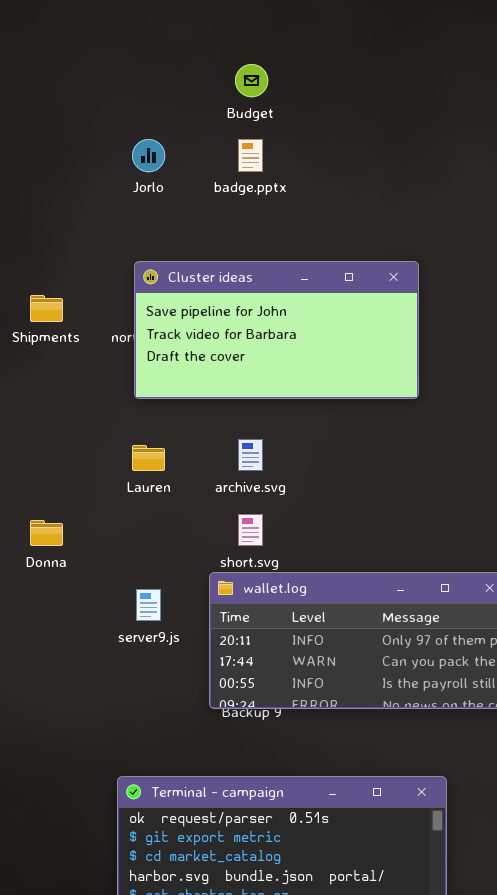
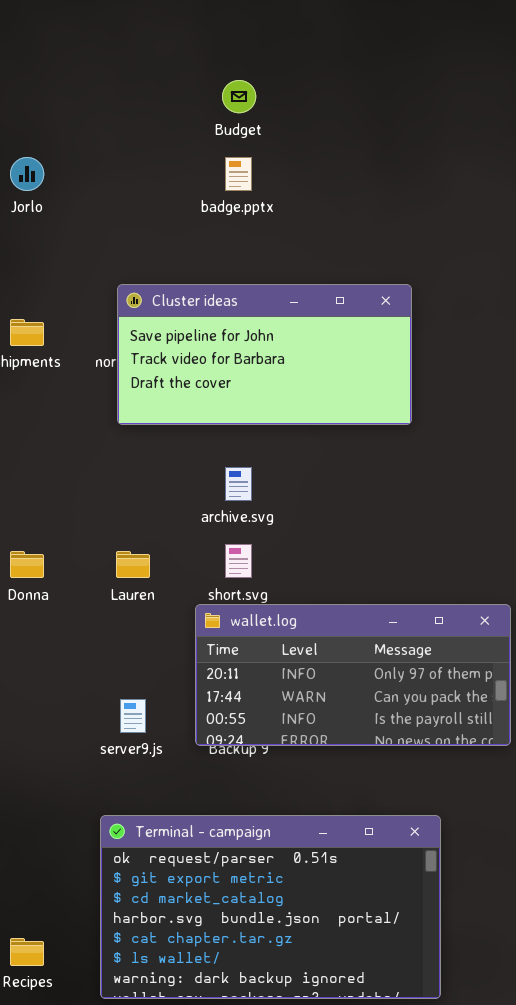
Jorlo: [132,139,165,172] -> [10,157,44,191], moved
Lauren: [132,445,165,471] -> [116,551,150,578], moved
server9.js: [136,589,161,621] -> [120,699,146,733], moved

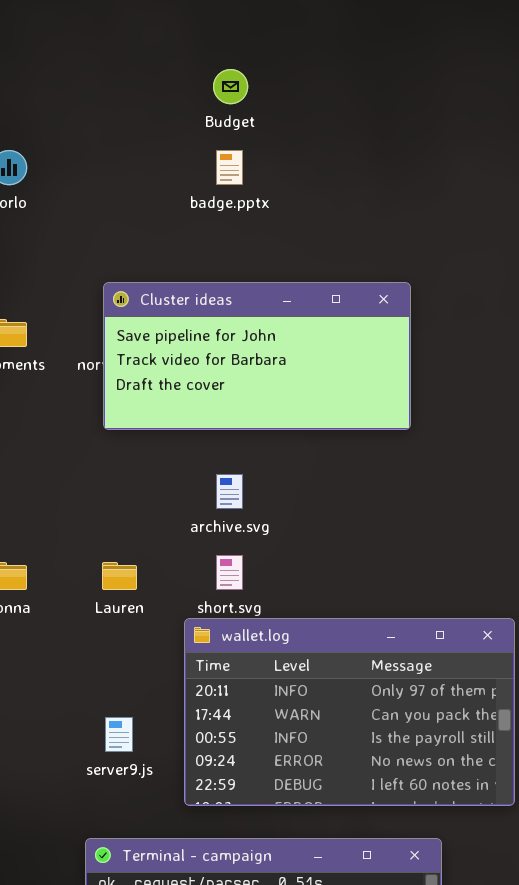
wallet.log: [195,604,511,746] -> [184,618,515,806], resized

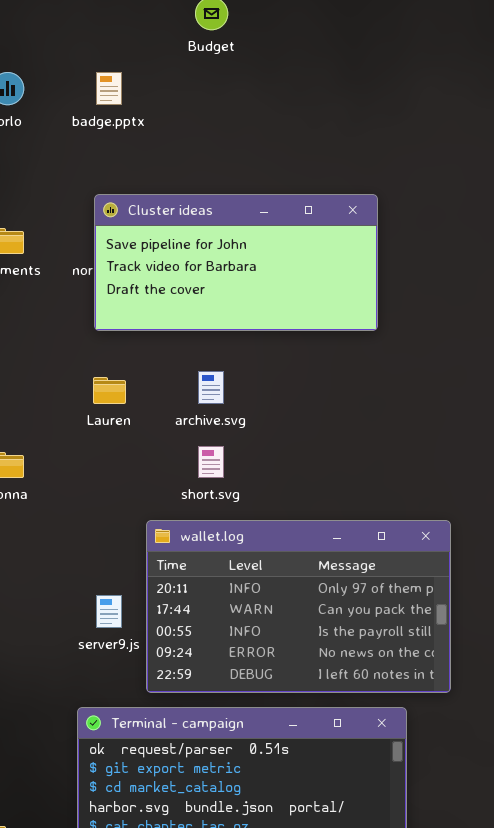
badge.pptx: [216,150,243,185] -> [96,72,122,105], moved
Lauren: [102,562,137,590] -> [93,377,126,404], moved
wallet.log: [184,618,515,806] -> [146,520,451,693], moved

